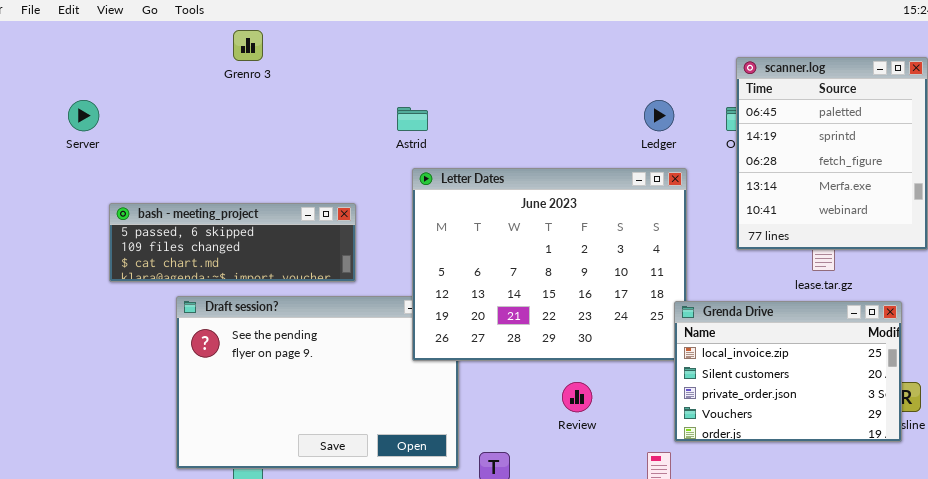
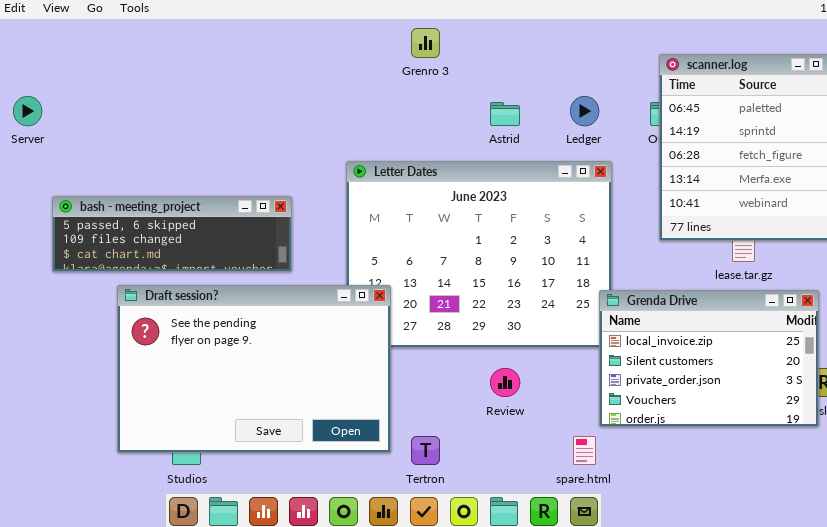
Grenro 3: [233,30,263,61] -> [411,28,440,58], moved
Astrid: [397,107,428,131] -> [490,102,520,126], moved
Draft session?: [176,296,459,469] -> [117,285,391,453], raised

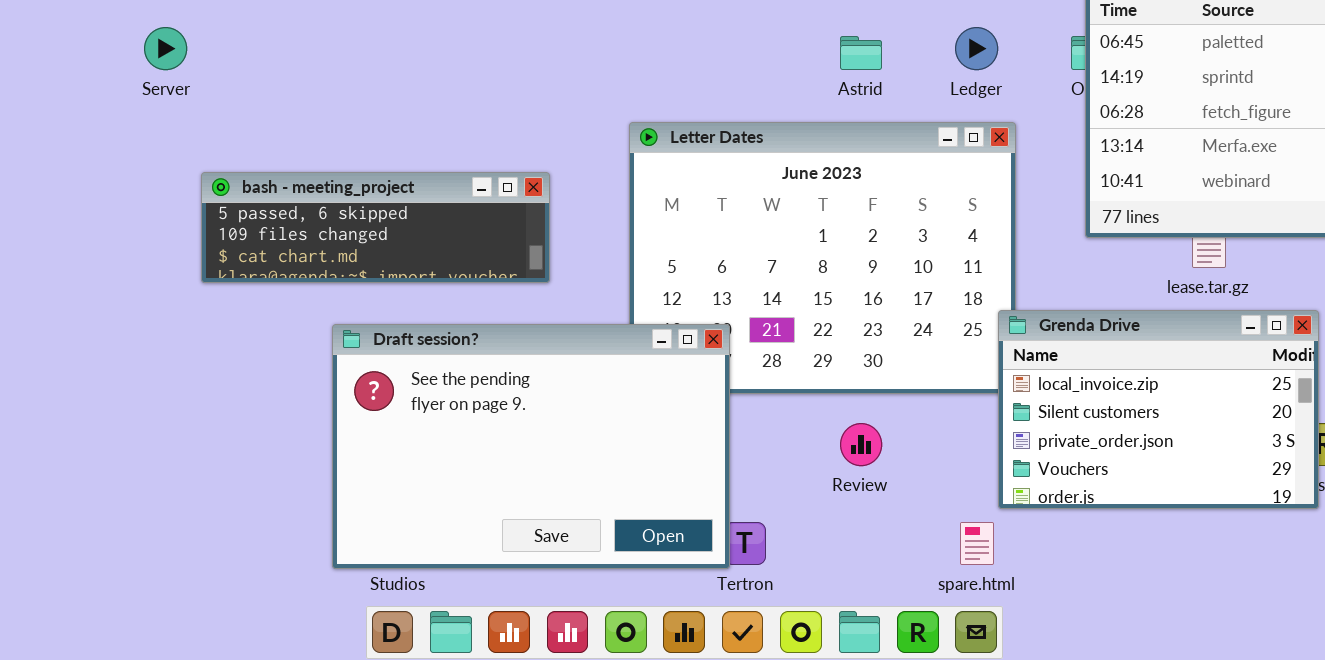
Draft session?: [117,285,391,453] -> [332,324,730,569], moved

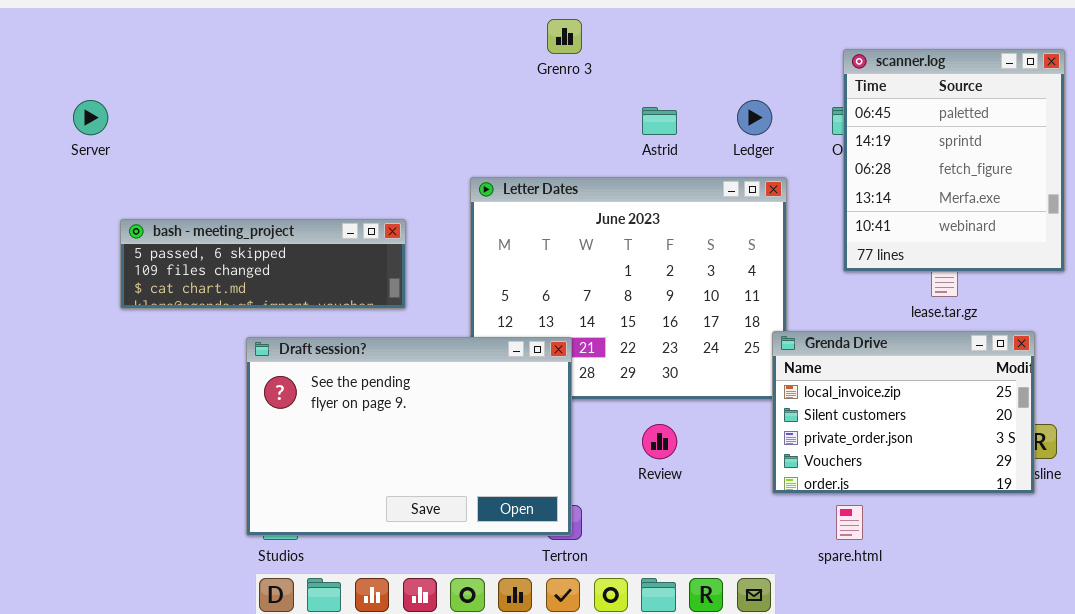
Draft session?: [332,324,730,569] -> [246,337,572,536], moved
spare.html: [960,522,994,565] -> [836,505,863,540], moved

